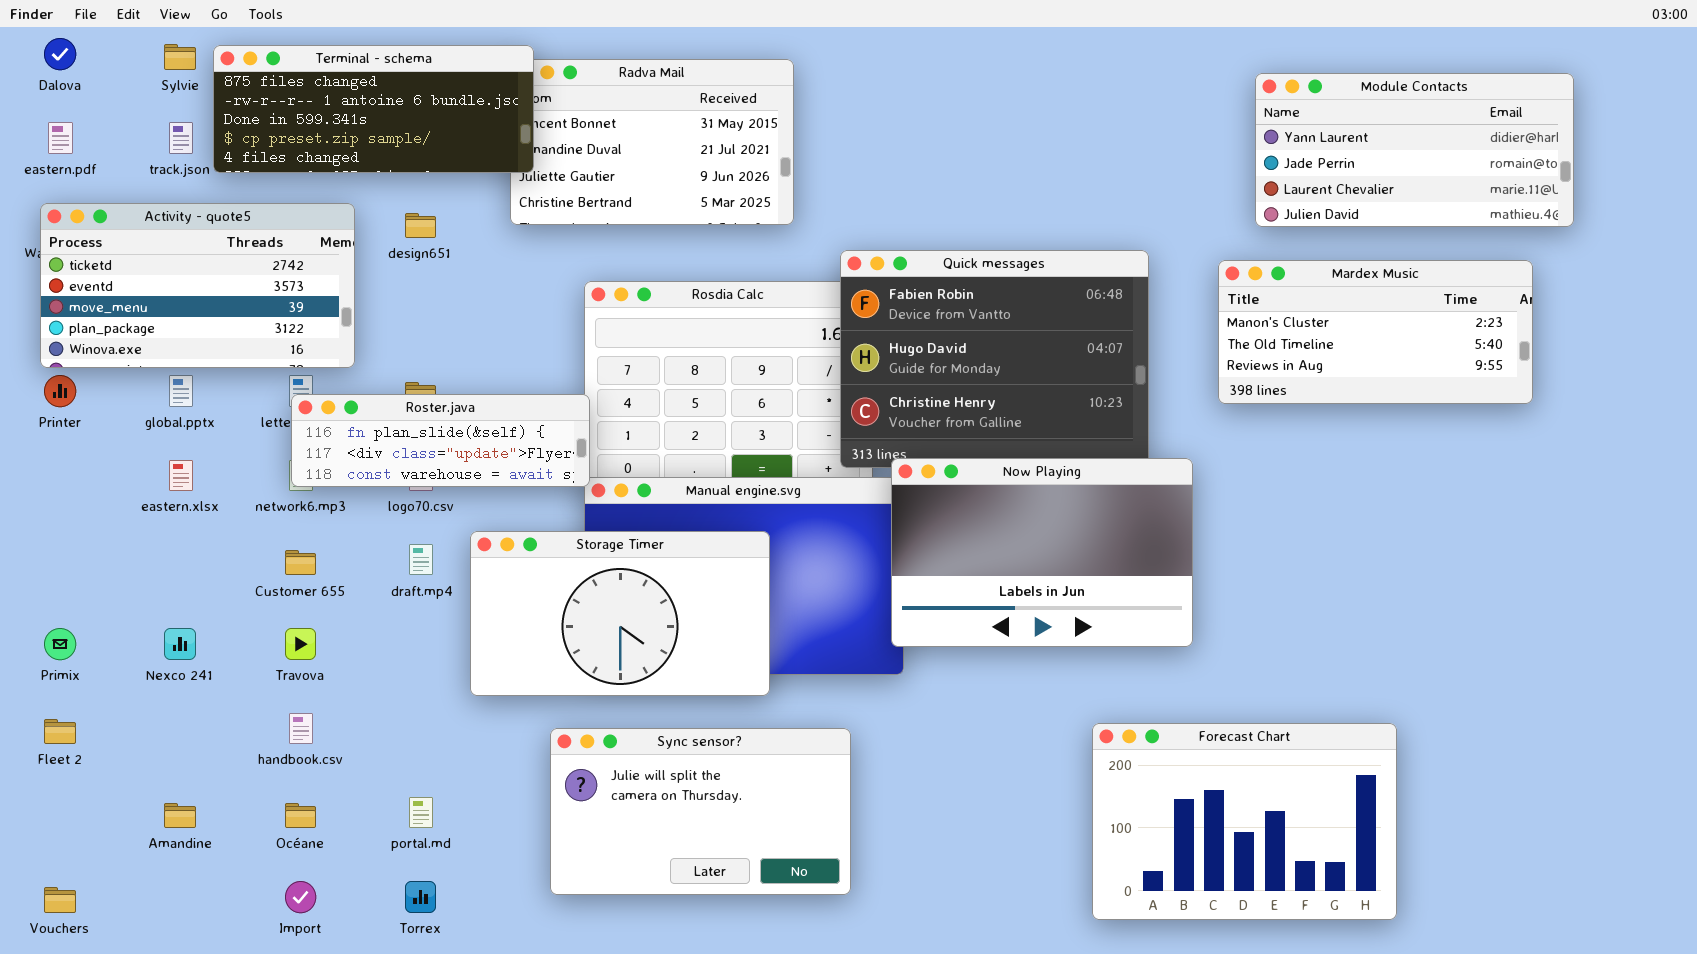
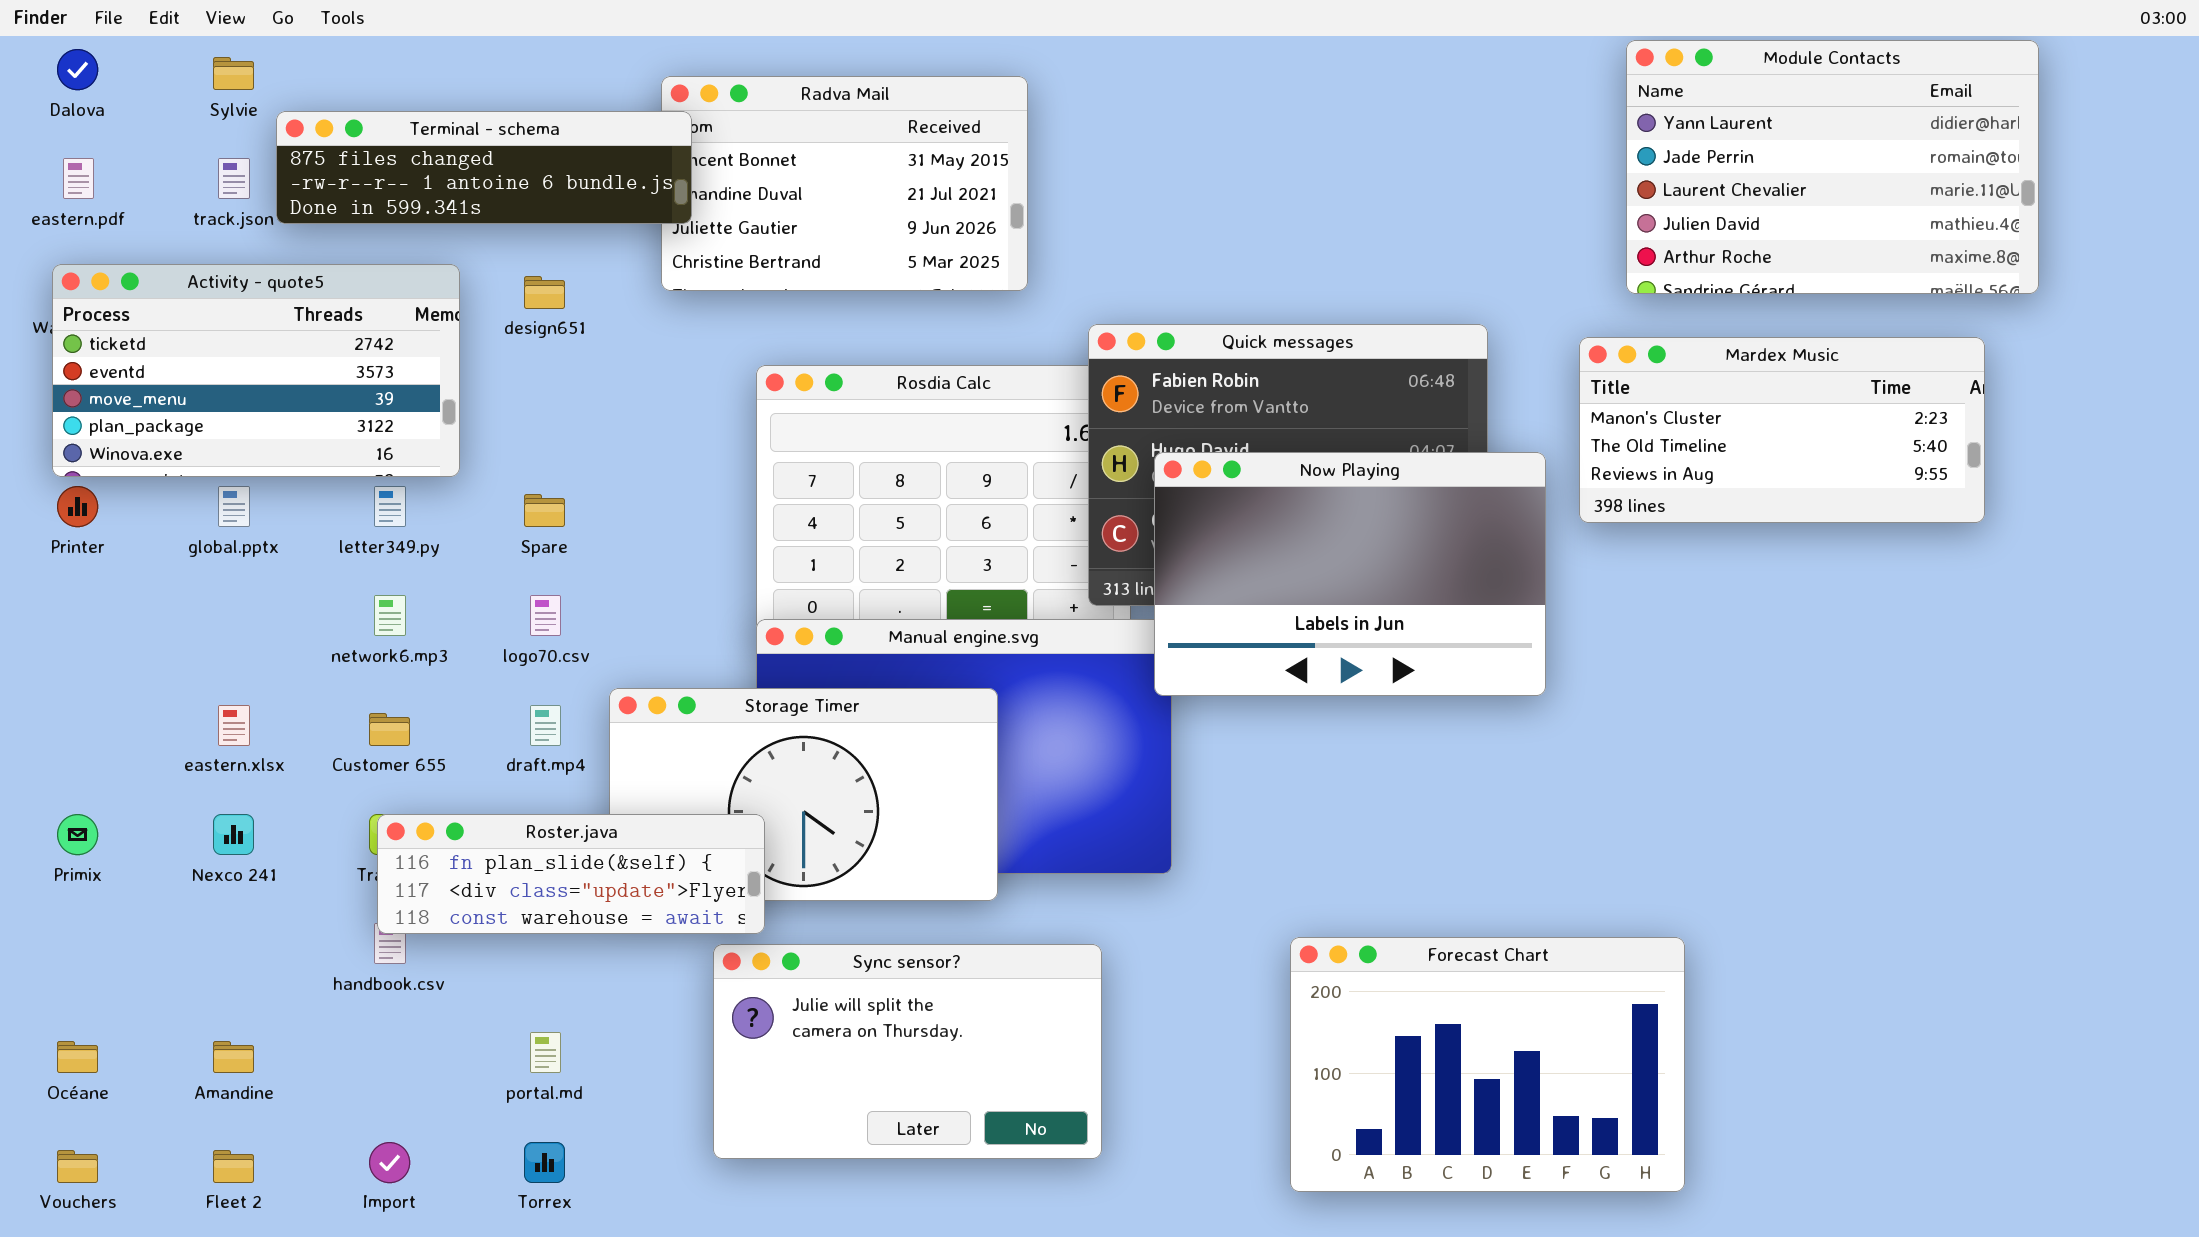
Terminal - schema: [213,45,534,173] -> [276,111,692,224], resized
Module Contacts: [1255,73,1574,227] -> [1626,40,2039,294], resized
Roster.java: [291,394,590,487] -> [377,814,765,934], moved
Now Playing: [891,458,1193,647] -> [1154,452,1546,696], moved
eastern.xlsx: [169,460,193,491] -> [218,705,250,746], moved
Fleet 2: [44,719,76,744] -> [213,1150,254,1183], moved
Forecast Chart: [1092,723,1397,920] -> [1290,937,1685,1192], moved
Océane: [285,803,316,828] -> [57,1041,98,1073], moved

